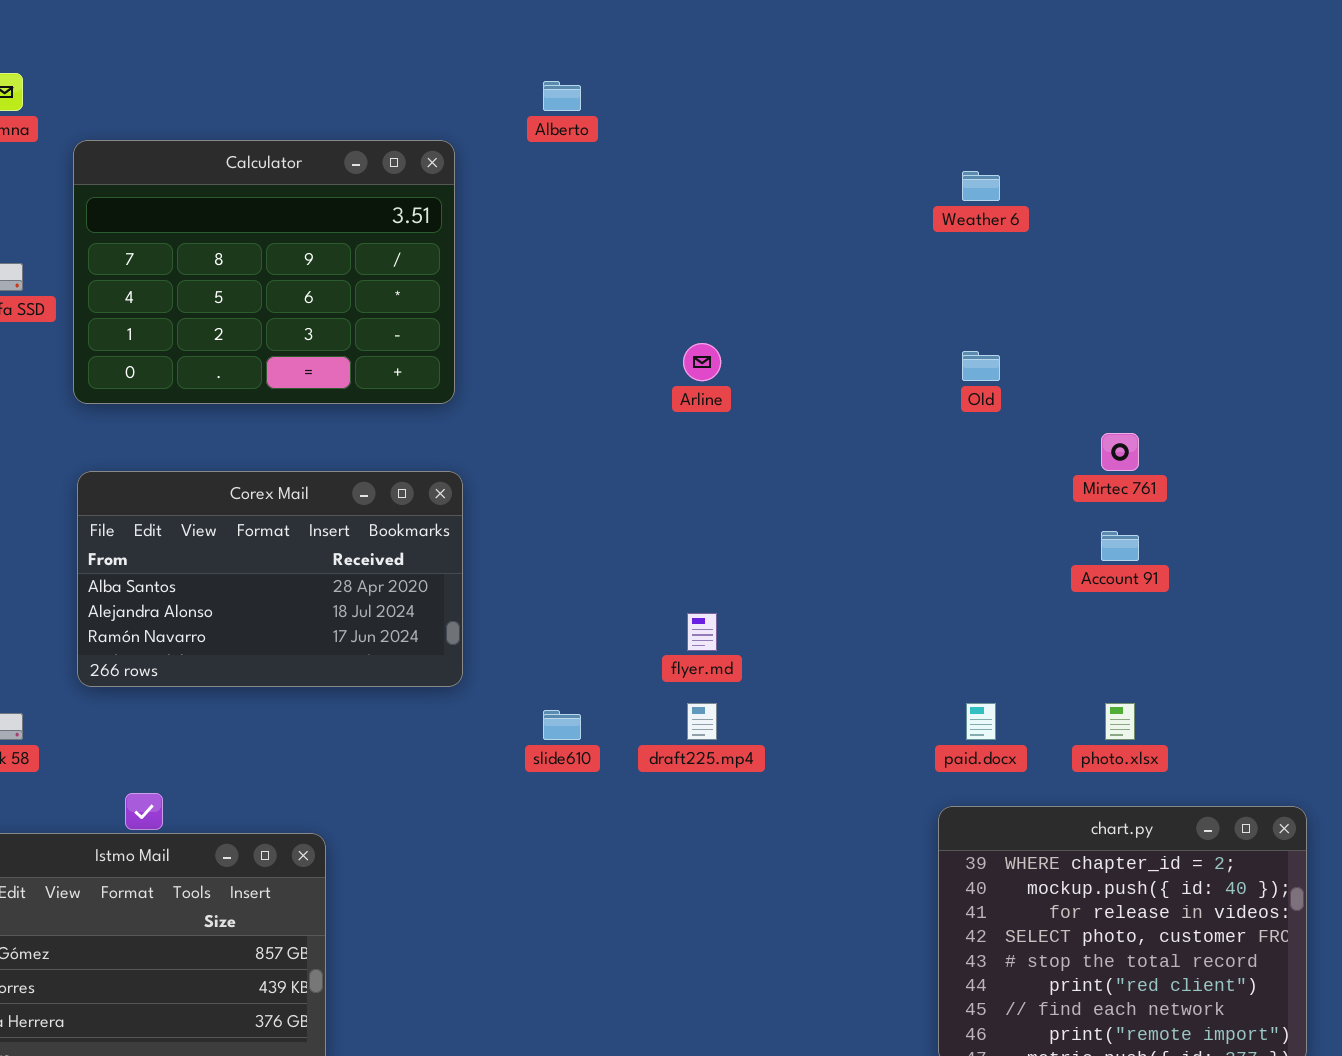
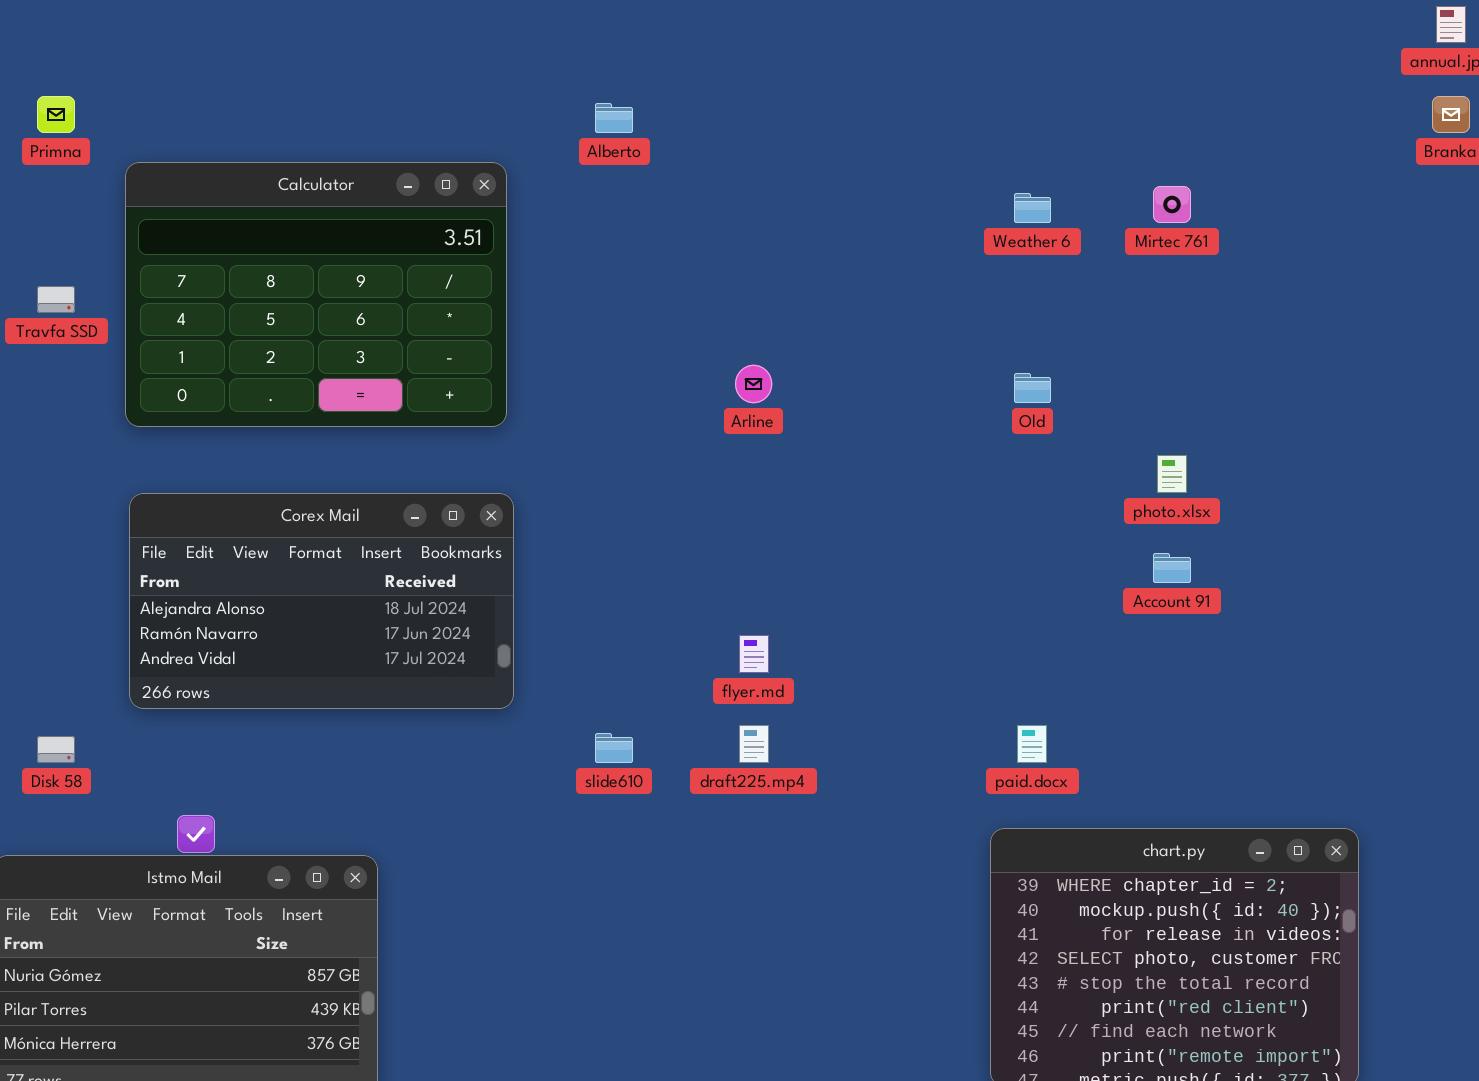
Mirtec 761: [1101,433,1139,471] -> [1153,186,1191,223], moved
Corex Mail: [77,471,463,687] -> [129,493,514,709], scrolled down 1 row
photo.xlsx: [1105,703,1135,740] -> [1157,455,1187,493], moved

